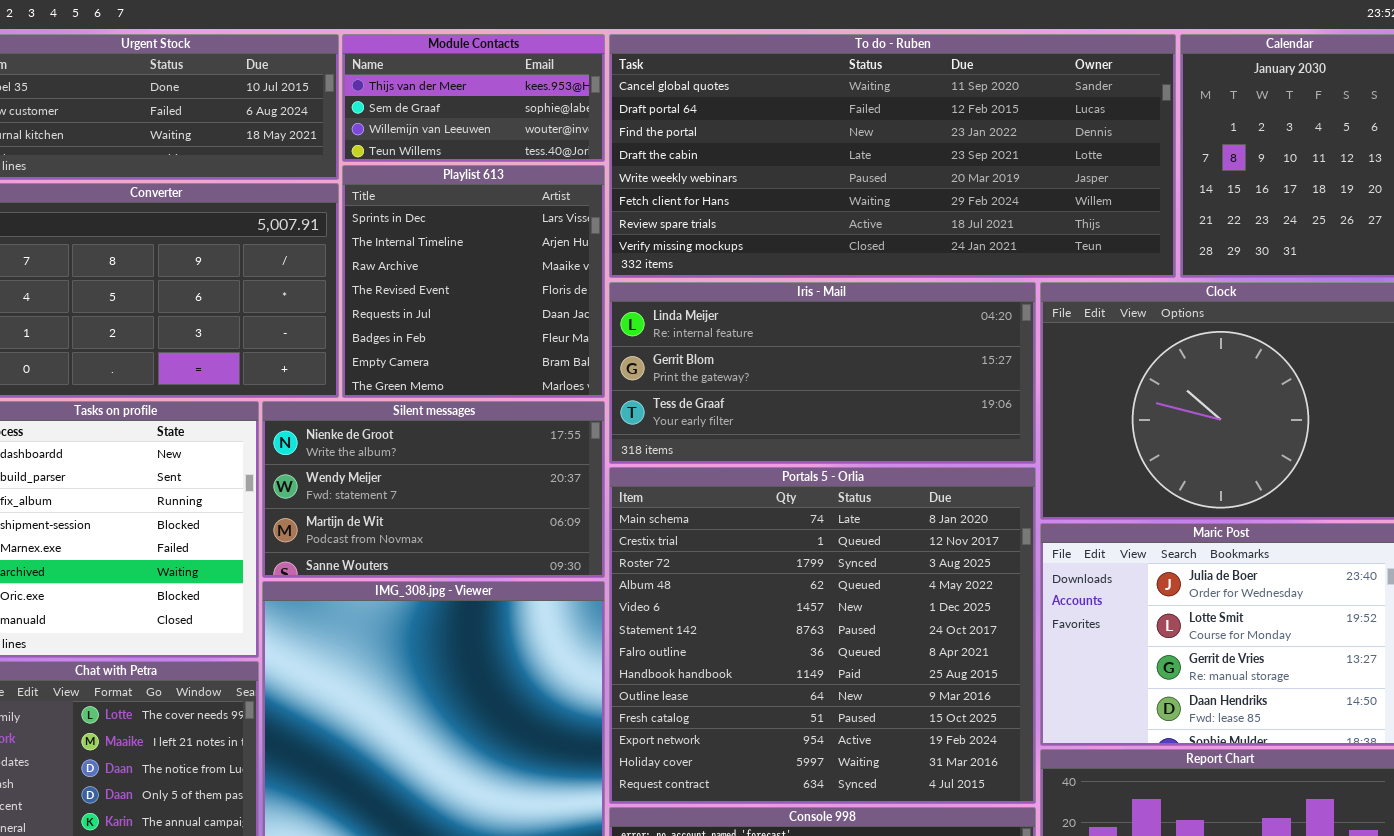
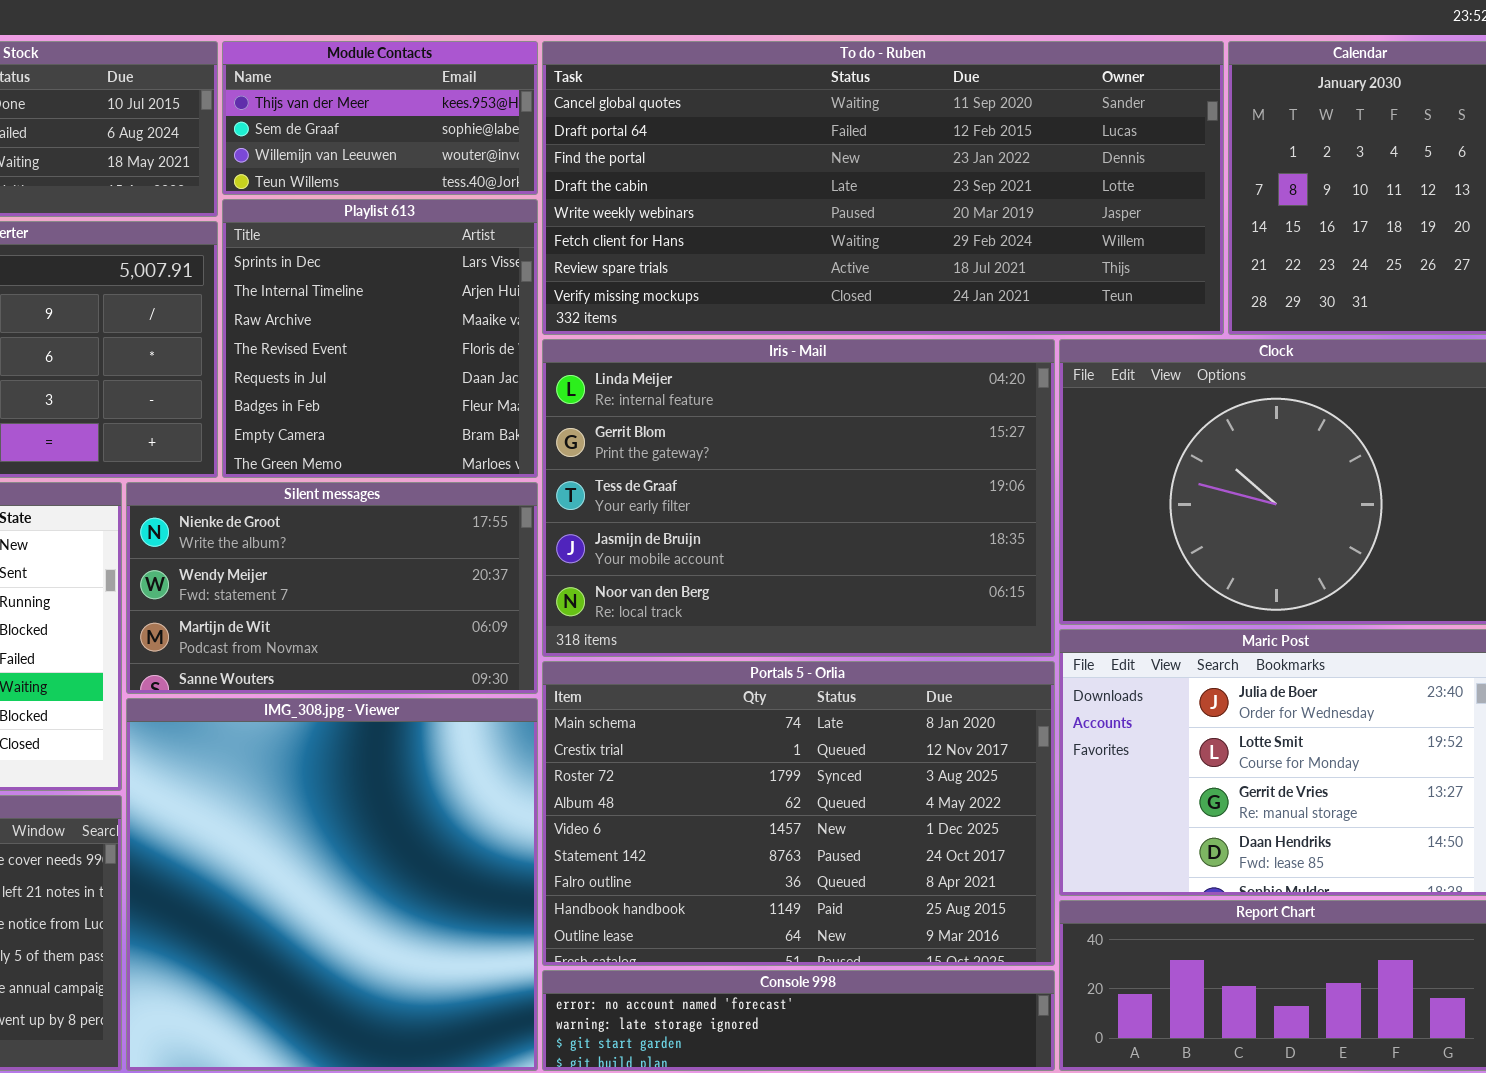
Iris - Mail: [609,282,1036,464] -> [542,339,1055,657], resized
Portals 5 - Orlia: [609,467,1036,804] -> [542,661,1055,966], resized

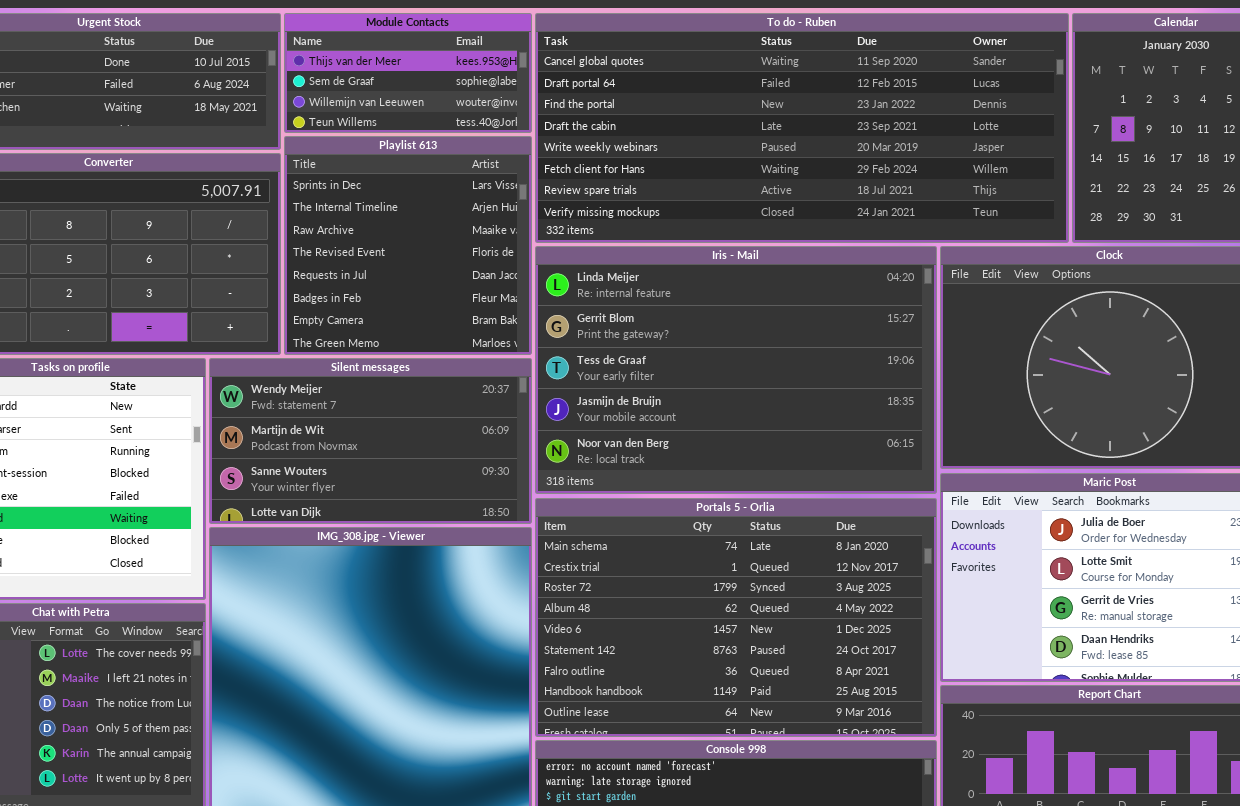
Silent messages: [126,482,538,694] -> [209,358,532,524], scrolled down 1 row

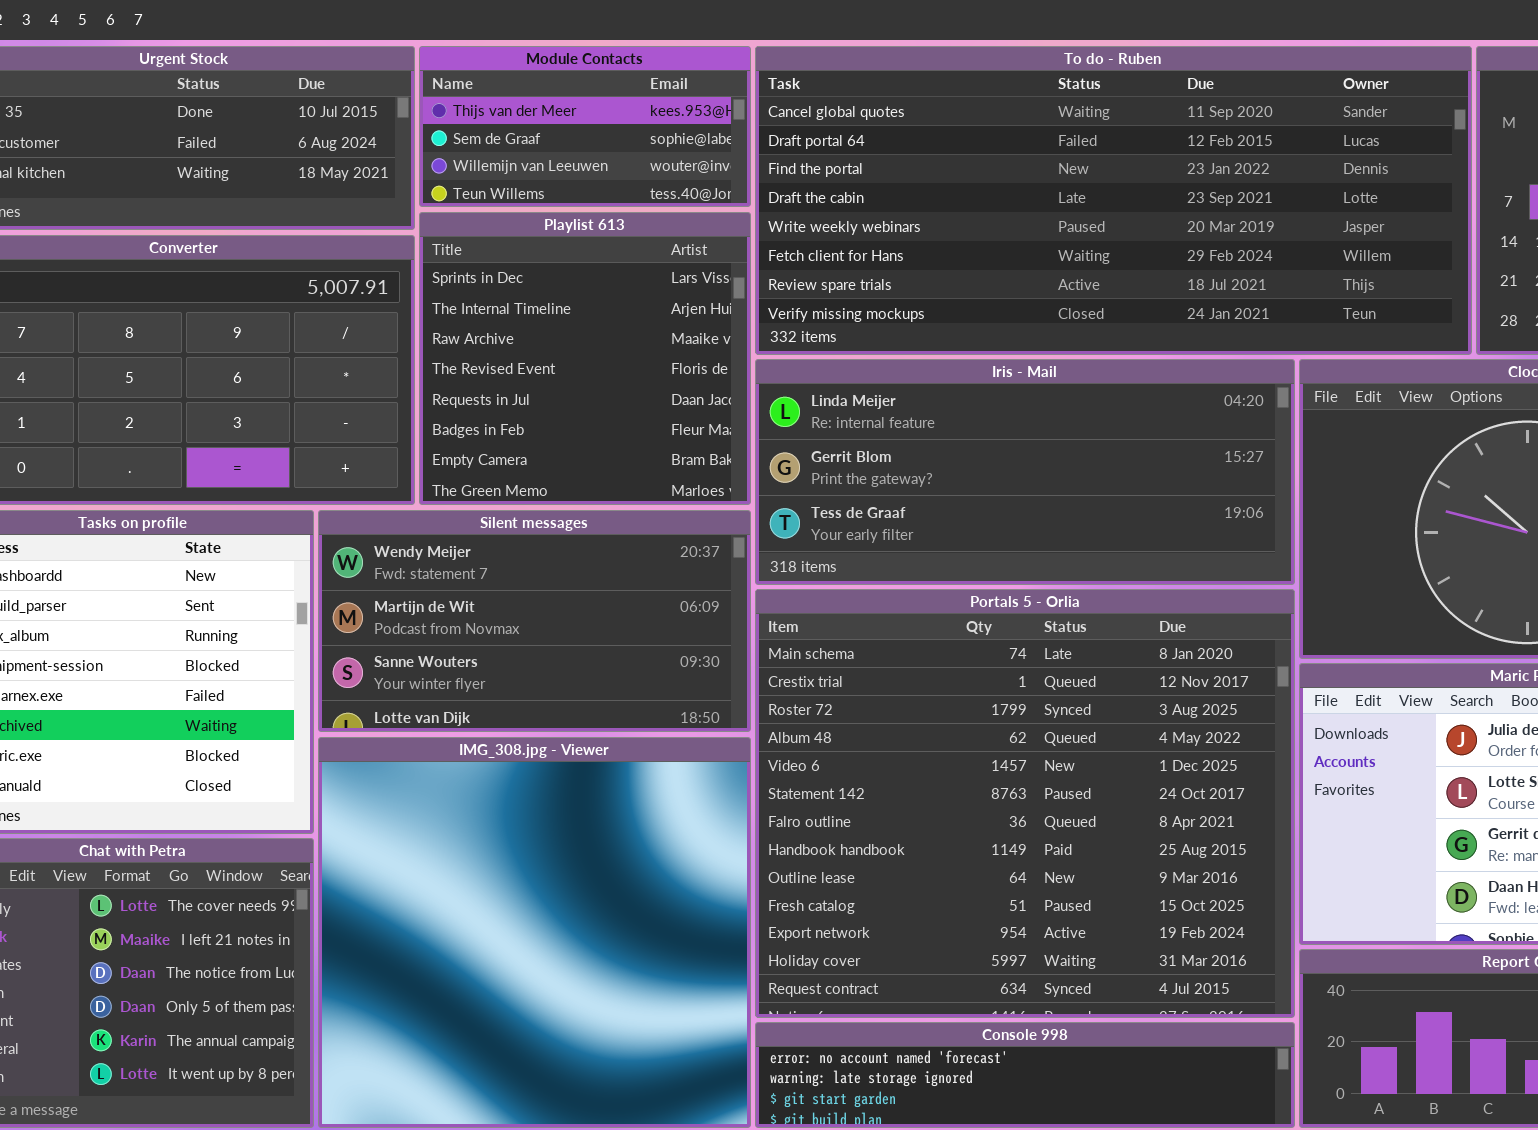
Iris - Mail: [535,246,937,494] -> [755,359,1295,585], resized
Portals 5 - Orlia: [535,498,937,737] -> [755,589,1295,1018], resized

